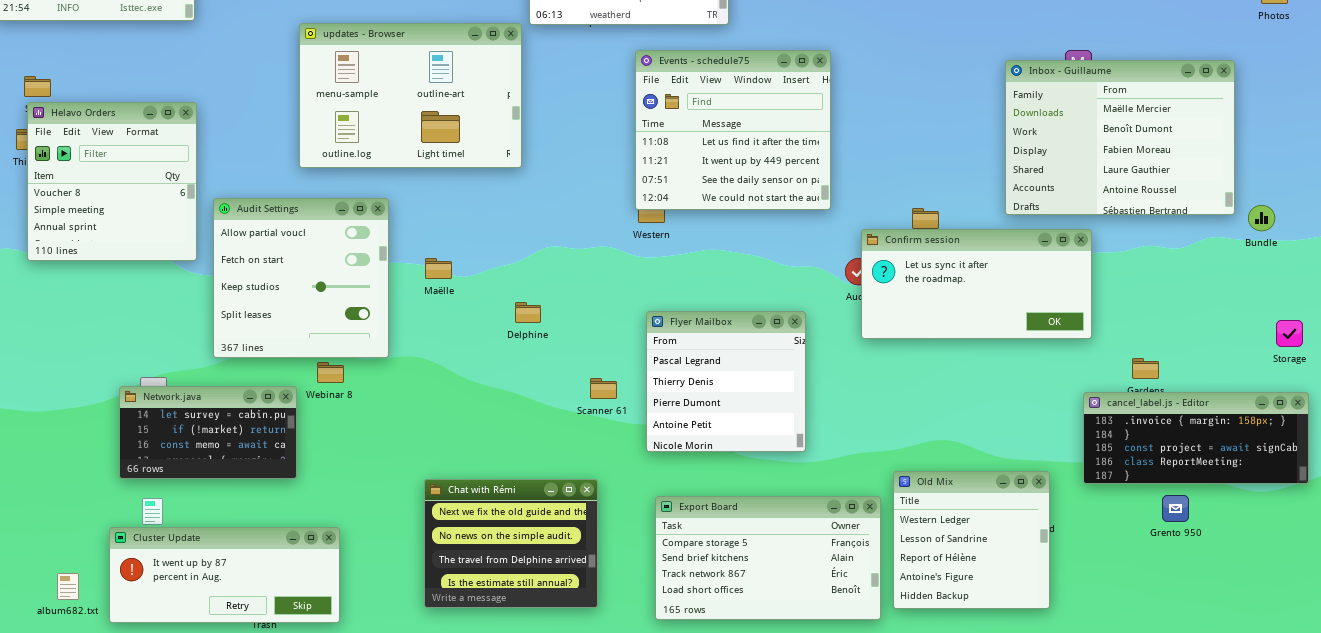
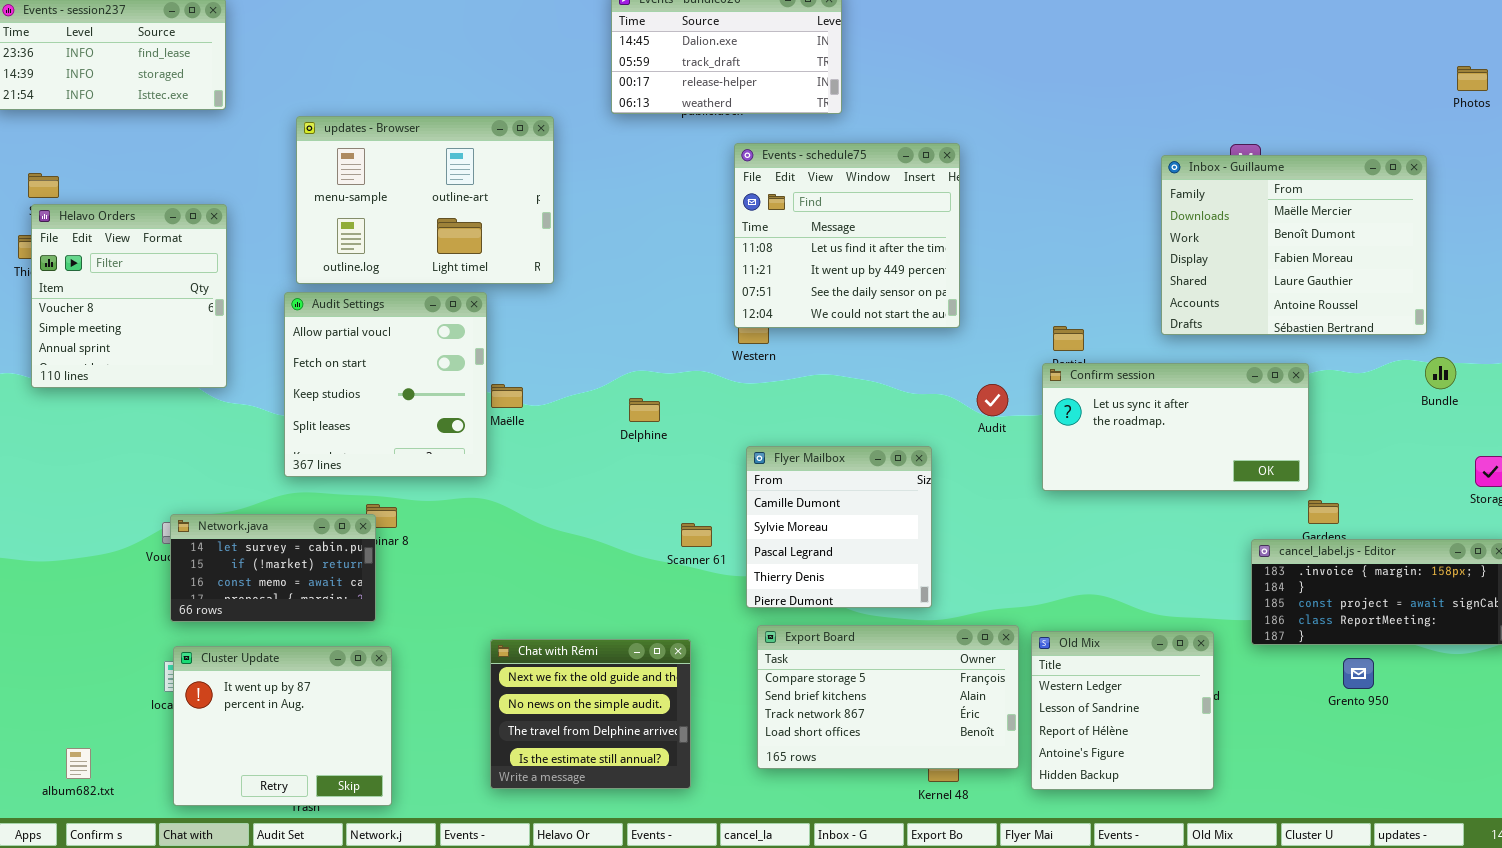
updates - Browser: [299,23,522,168] -> [296,116,554,284], moved
Audit Settings: [213,198,389,358] -> [284,292,487,477], moved
Bundle: [1248,205,1275,231] -> [1425,357,1456,389], moved
Confirm session: [861,229,1092,339] -> [1042,363,1309,491], moved
Delphine: [515,302,541,323] -> [629,398,660,422], moved
Flyer Mailbox: [646,311,806,452] -> [746,446,932,608], scrolled up 2 rows
Network.java: [119,386,297,479] -> [170,514,376,622], moved
Export Board: [655,496,881,620] -> [757,625,1019,769], moved
Cluster Update: [109,527,340,623] -> [173,646,392,806], resized

